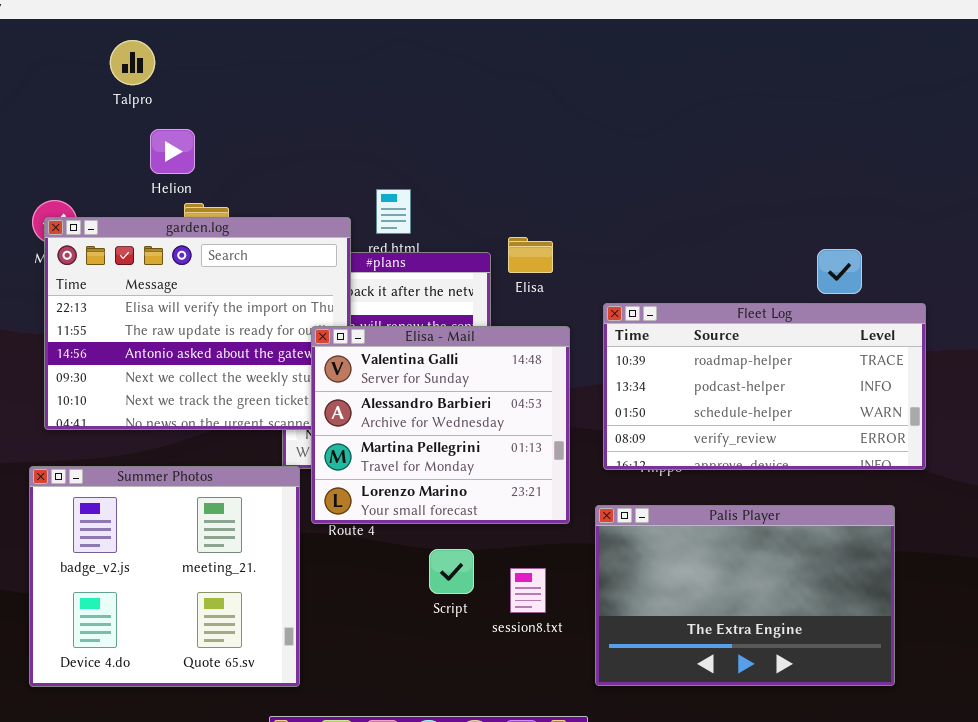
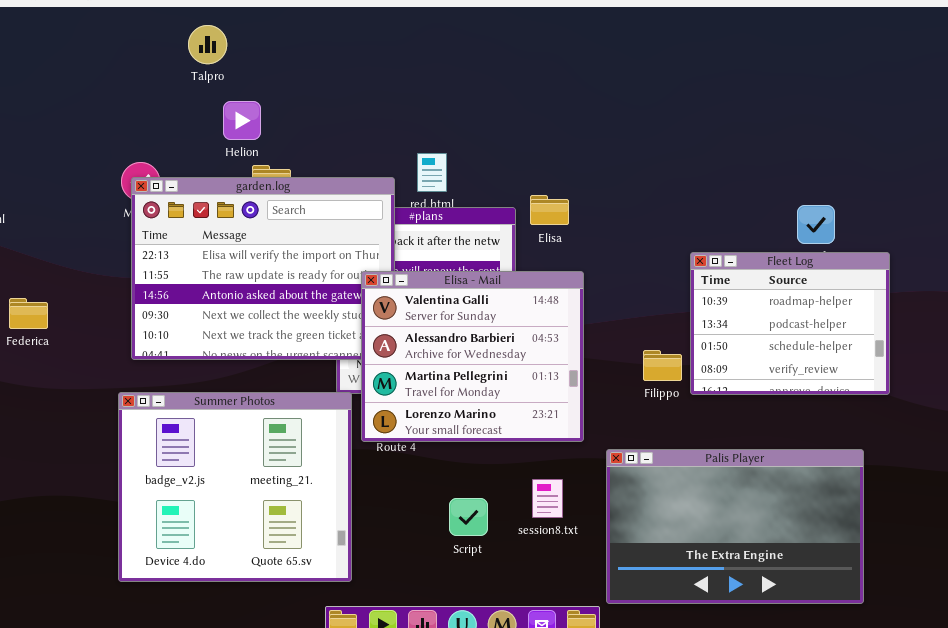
Fleet Log: [603,303,926,470] -> [690,252,890,395], resized
Palis Player: [595,505,895,686] -> [606,449,864,604], moved
Script: [429,549,474,594] -> [449,498,488,536], moved

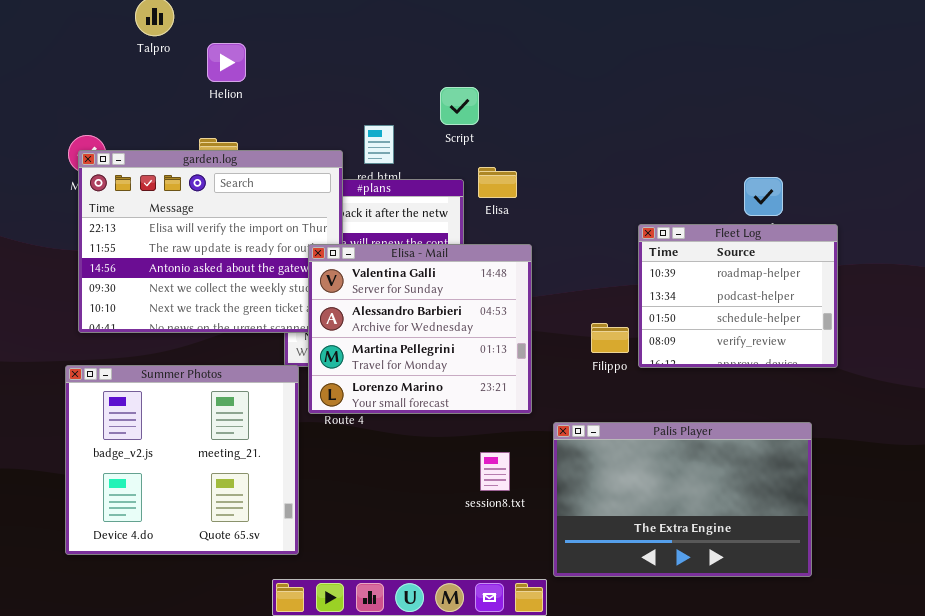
Helion: [223,101,261,140] -> [207,43,246,82], moved
Script: [449,498,488,536] -> [440,87,479,125], moved

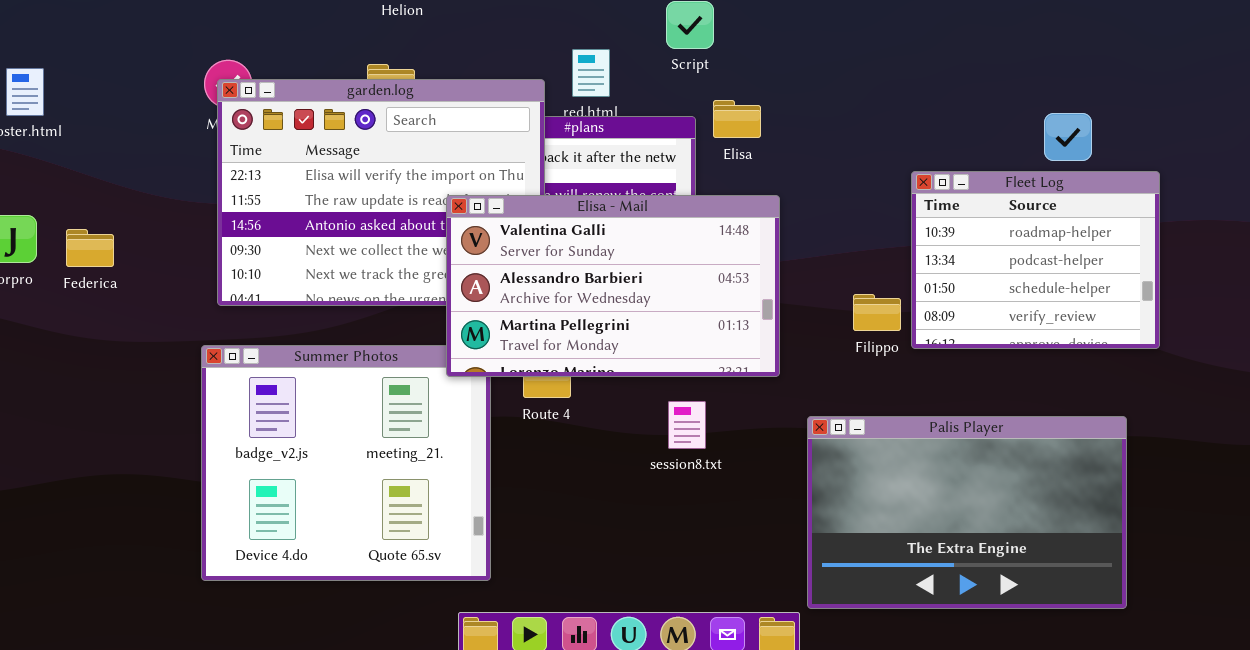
Elisa - Mail: [308,244,532,414] -> [446,195,780,377], resized
session8.txt: [480,452,510,491] -> [668,401,706,449], moved

